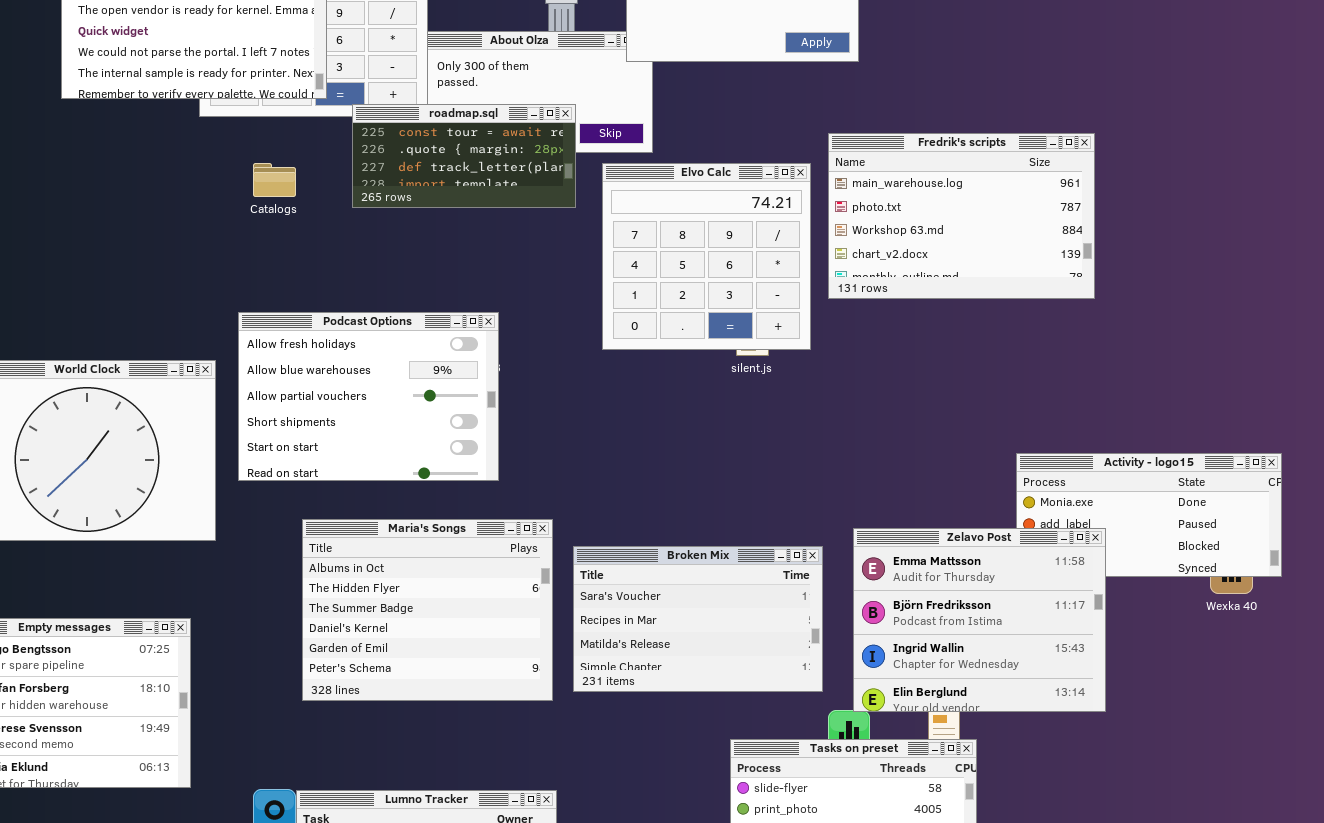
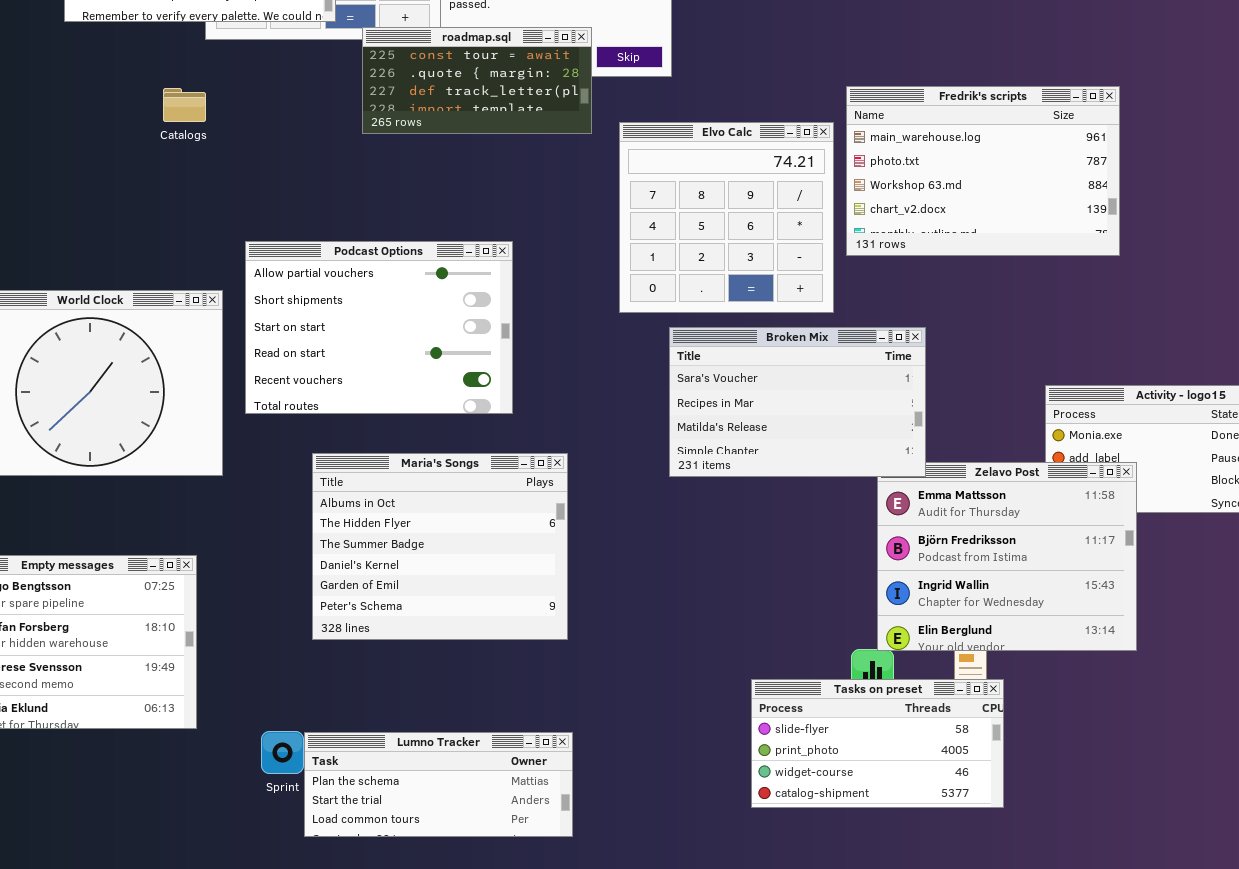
Fredrik's scripts: [828,133,1095,299] -> [846,86,1120,256], moved
Catalogs: [253,163,296,197] -> [163,88,206,122], moved
Elvo Calc: [602,163,811,350] -> [619,122,834,313], moved
Podcast Options: [238,312,499,481] -> [245,241,513,414], scrolled down 2 rows
Broken Mix: [573,546,823,692] -> [669,327,926,477], moved

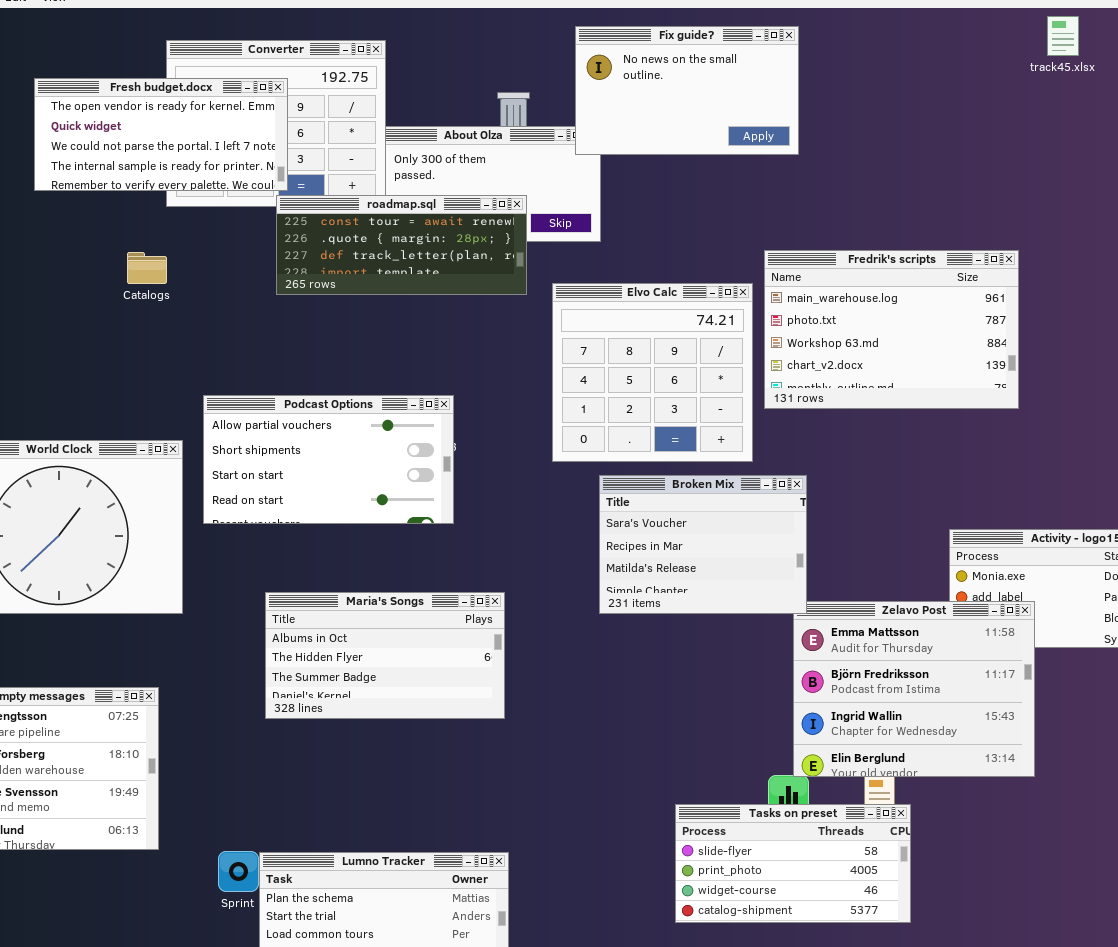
roadmap.sql: [362,27,592,134] -> [276,195,527,295], resized
Podcast Options: [245,241,513,414] -> [203,395,454,524], resized
Broken Mix: [669,327,926,477] -> [599,475,807,614], resized
Maria's Songs: [312,453,568,640] -> [265,592,505,719], resized

